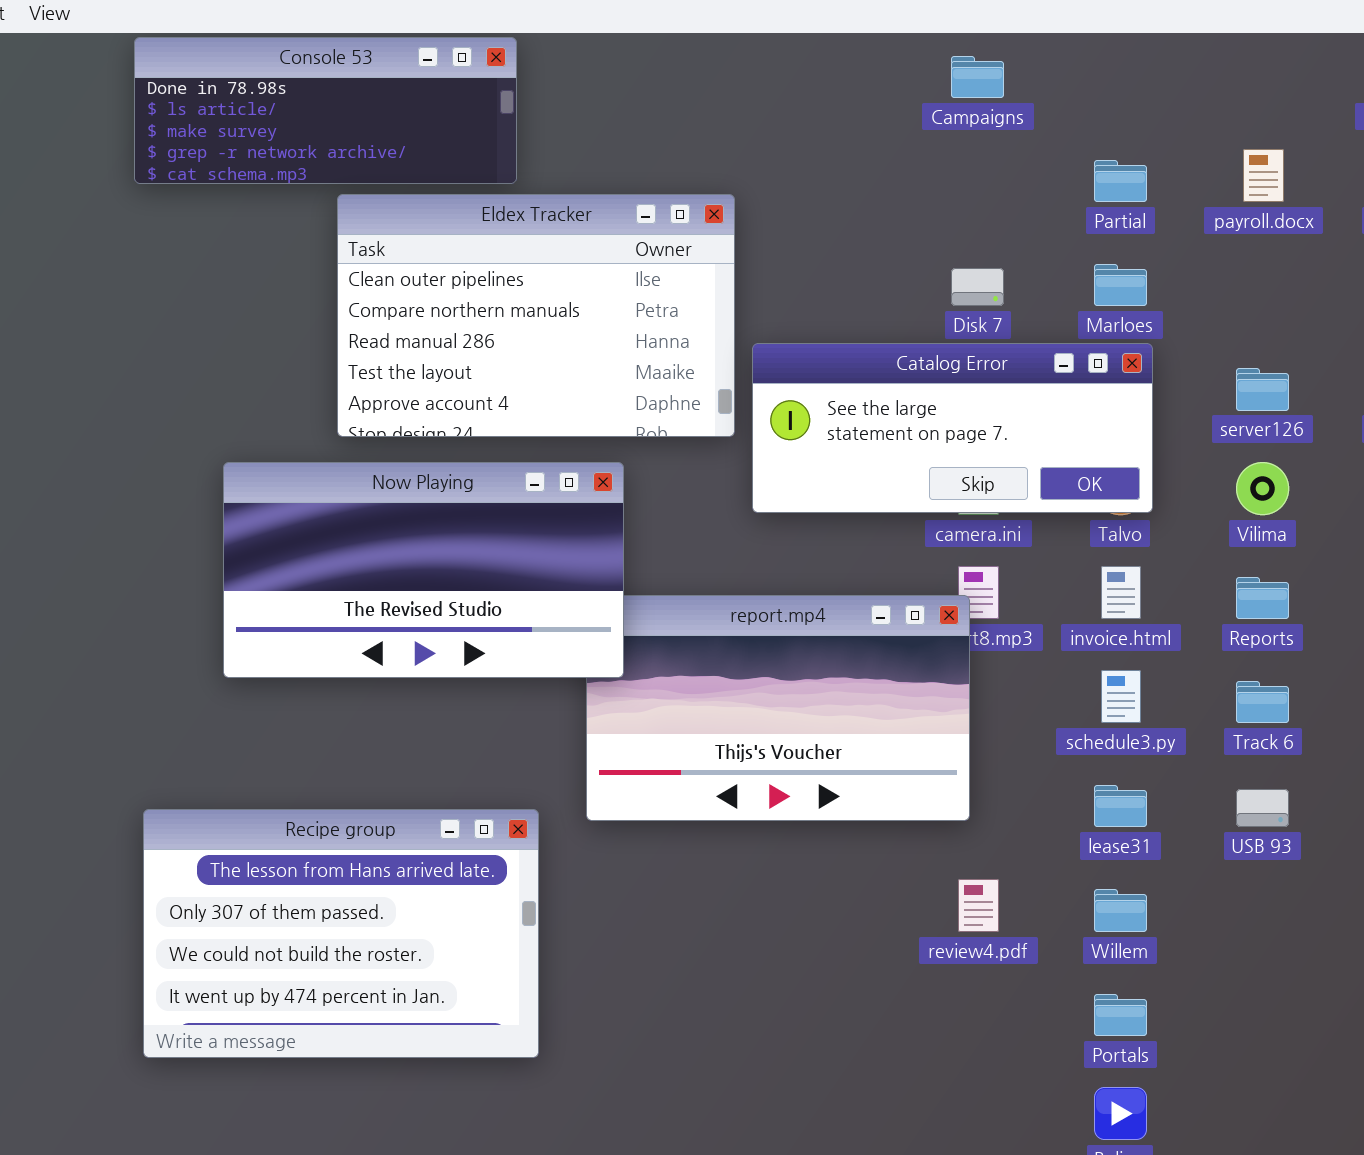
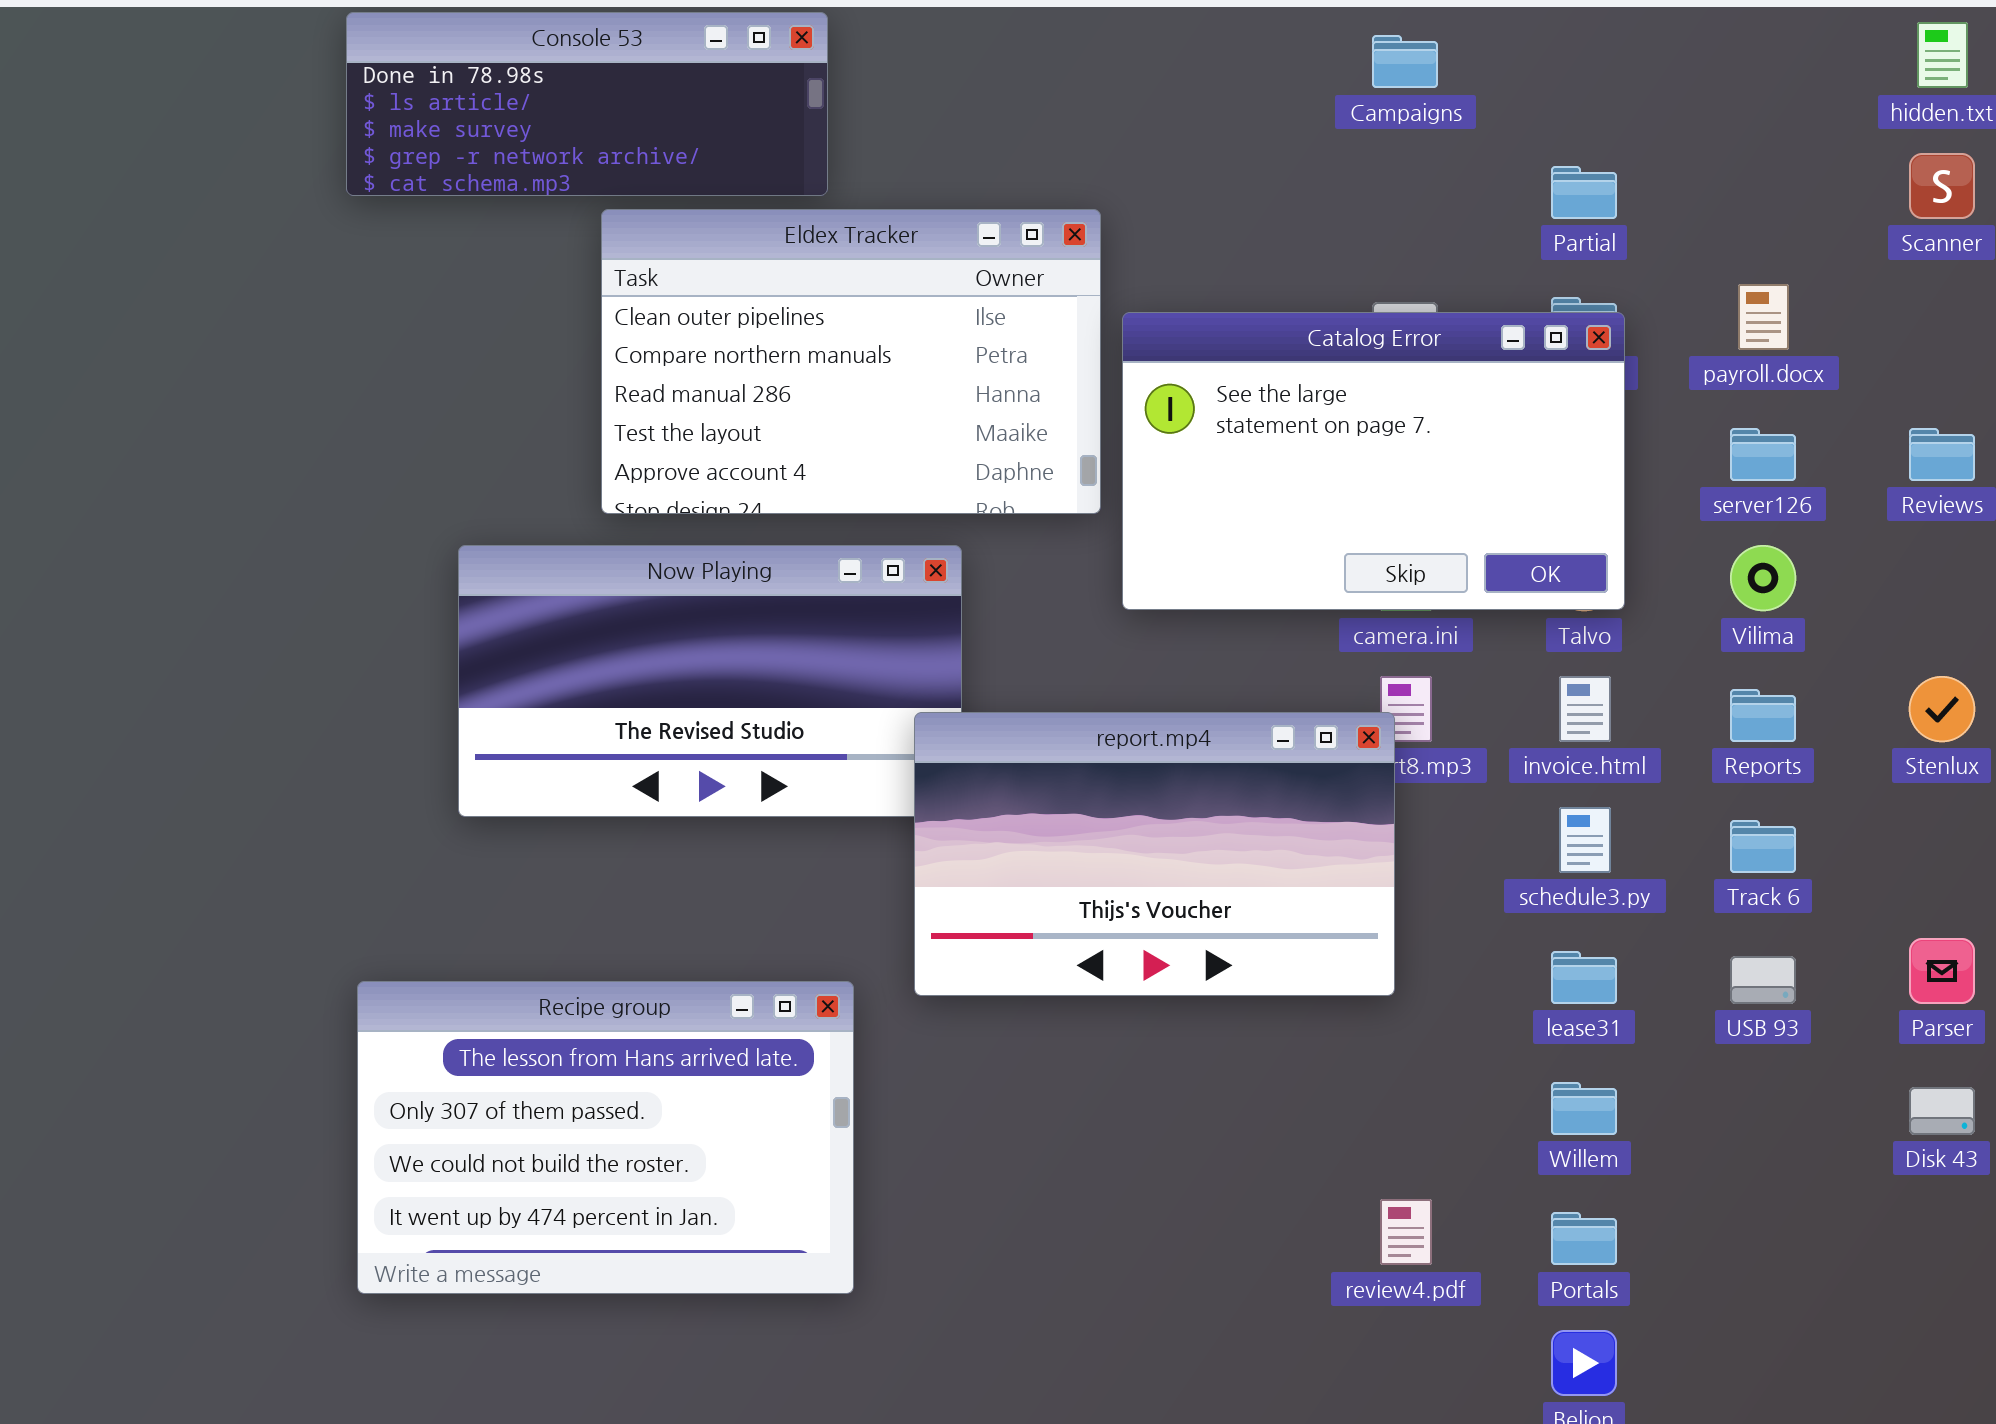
payroll.docx: [1243,149,1284,202] -> [1738,284,1789,350], moved
Catalog Error: [752,343,1153,513] -> [1122,312,1625,610], resized
report.mp4: [586,595,970,821] -> [914,712,1395,996], raised
review4.pdf: [958,879,999,932] -> [1380,1199,1432,1265], moved

